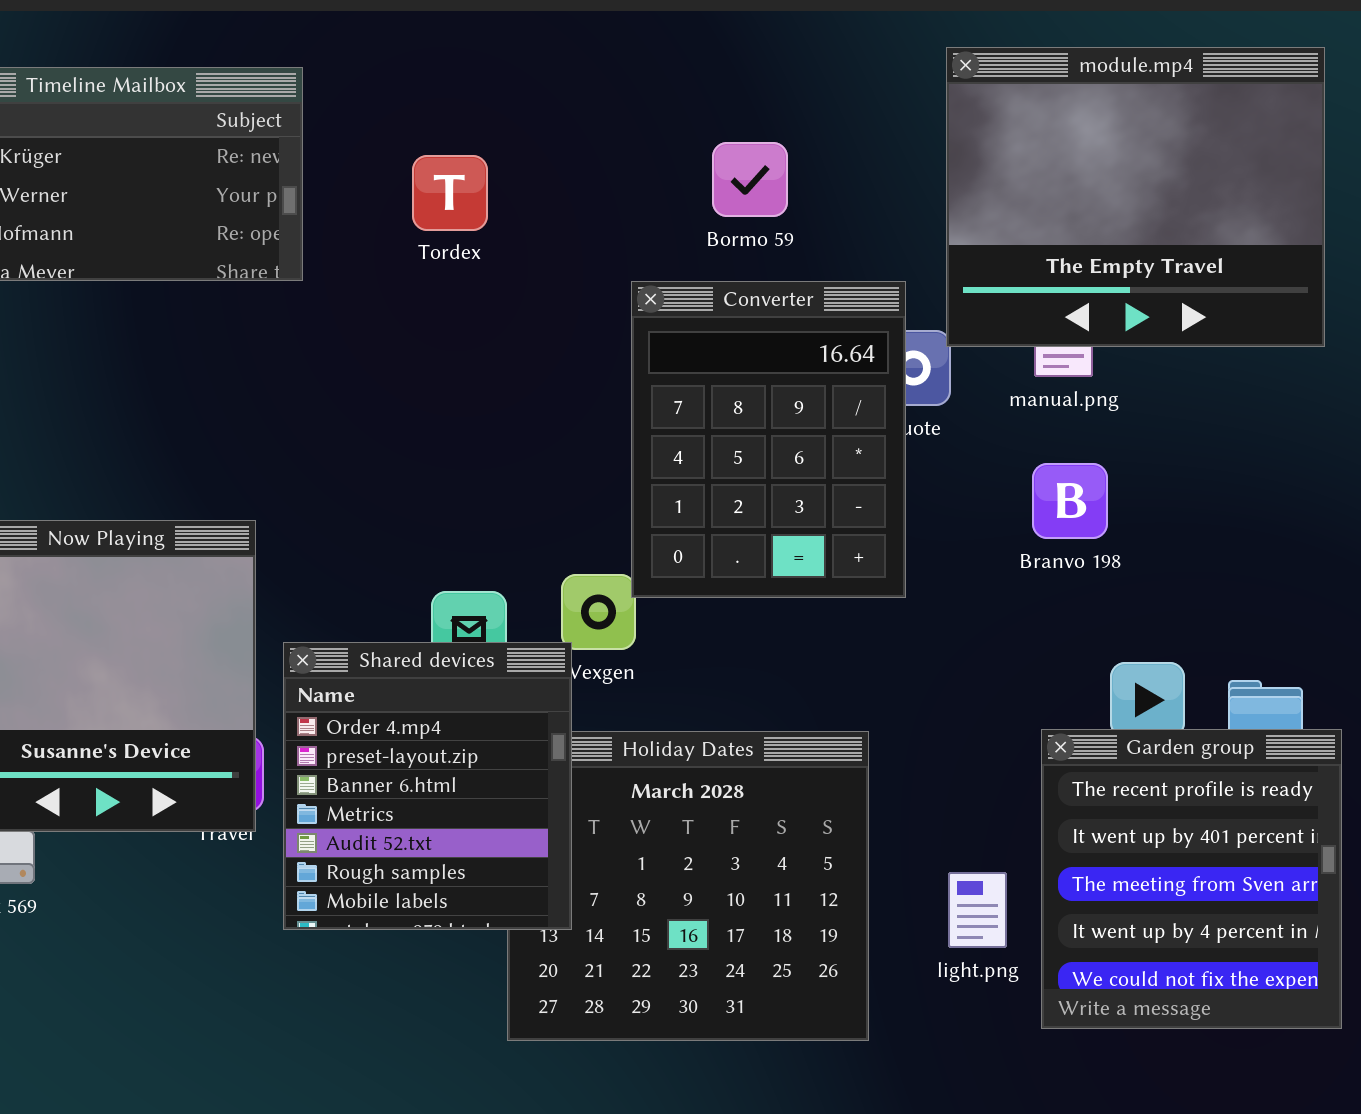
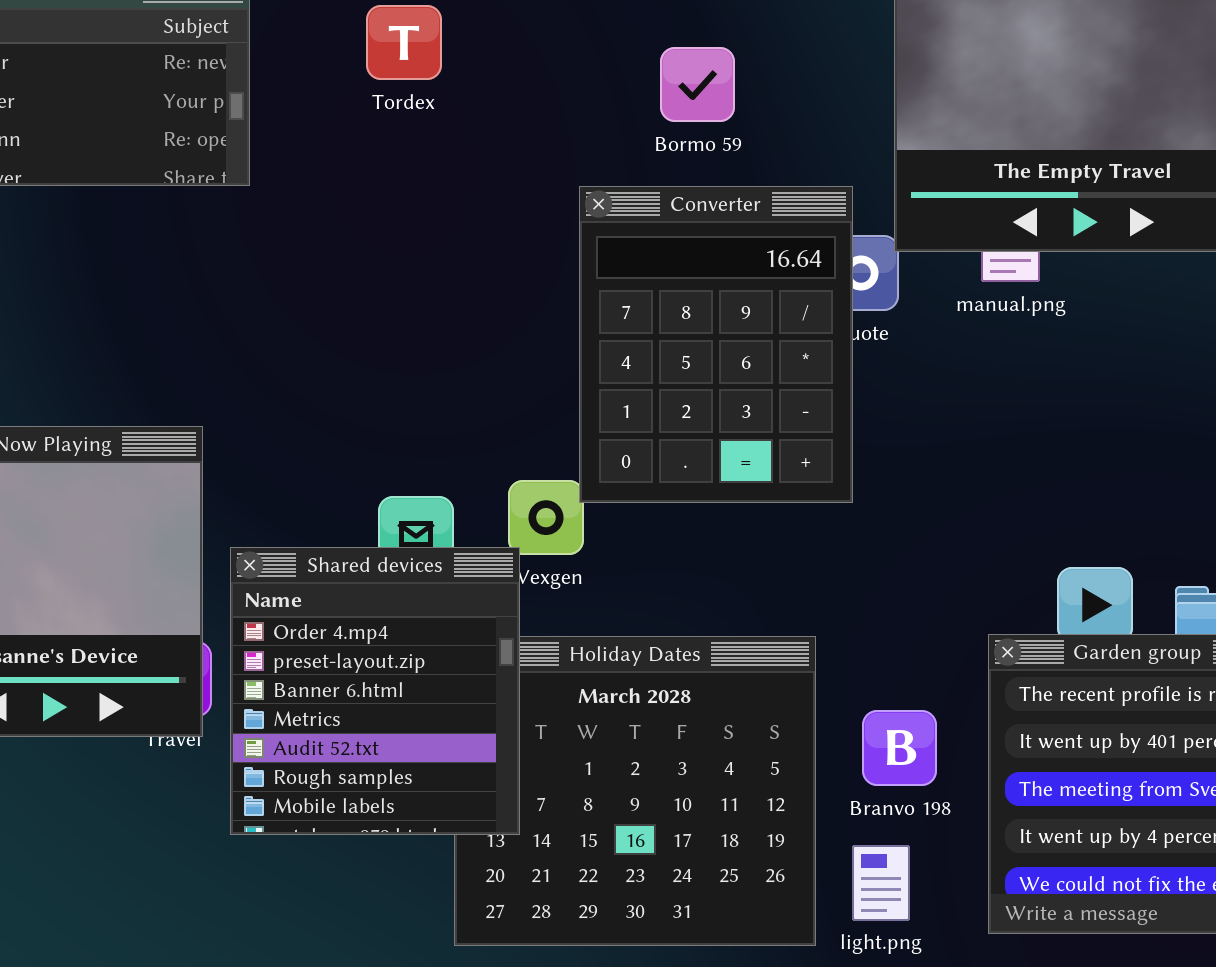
Tordex: [412,155,488,231] -> [366,5,442,80], moved
Branvo 198: [1032,463,1108,539] -> [862,710,937,786], moved
light.png: [948,872,1007,948] -> [852,845,910,921], moved

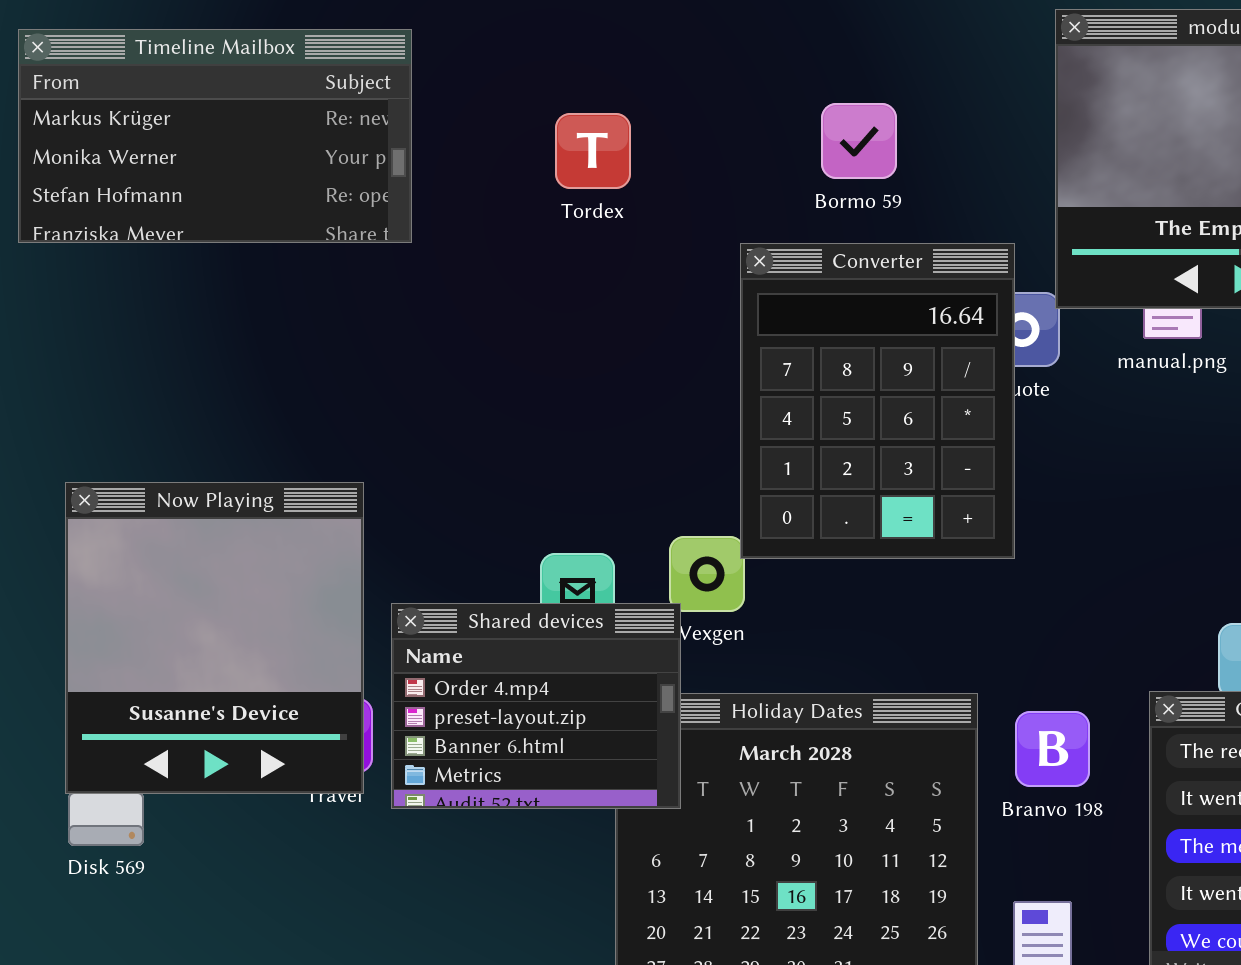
Tordex: [366,5,442,80] -> [555,113,631,189], moved
Shared devices: [230,547,520,835] -> [391,603,681,809], resized
Branvo 198: [862,710,937,786] -> [1015,711,1090,787], moved

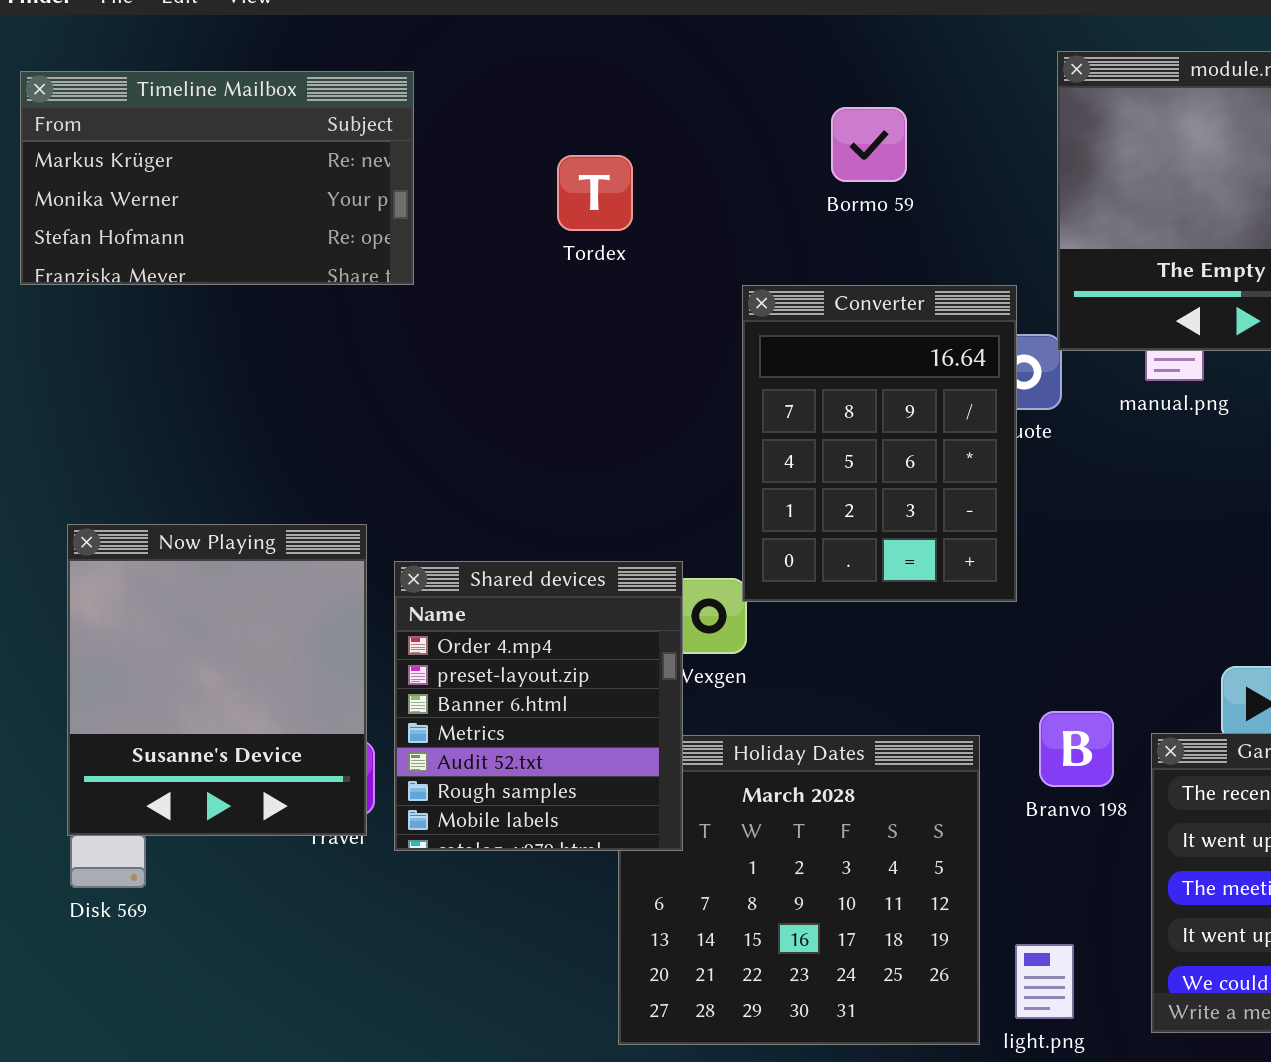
Bormo 59: [821,103,897,179] -> [831,107,907,182], moved
Shared devices: [391,603,681,809] -> [394,561,683,851], resized
Branvo 198: [1015,711,1090,787] -> [1039,711,1114,787], moved

